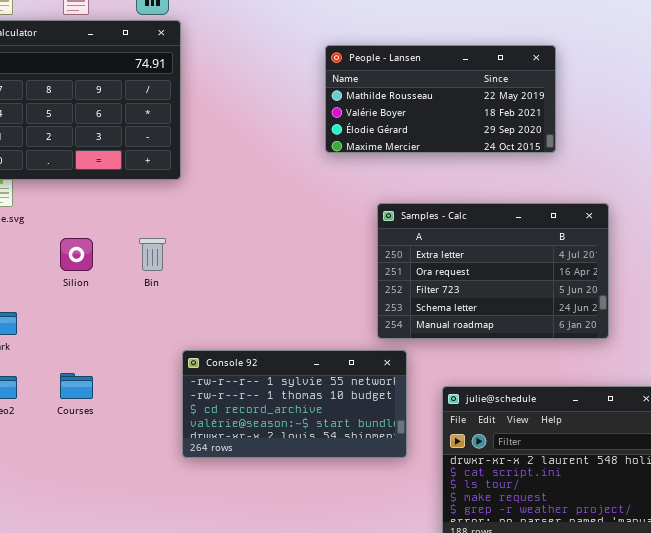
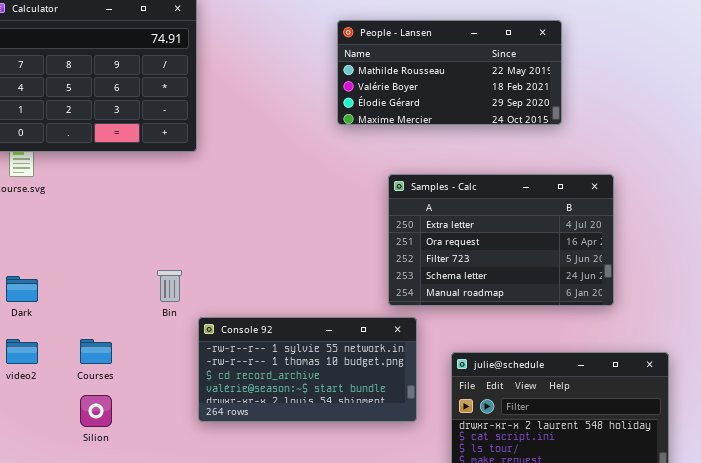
Silion: [60,238,93,271] -> [80,395,112,427], moved
Bin: [139,238,166,271] -> [157,270,182,302], moved

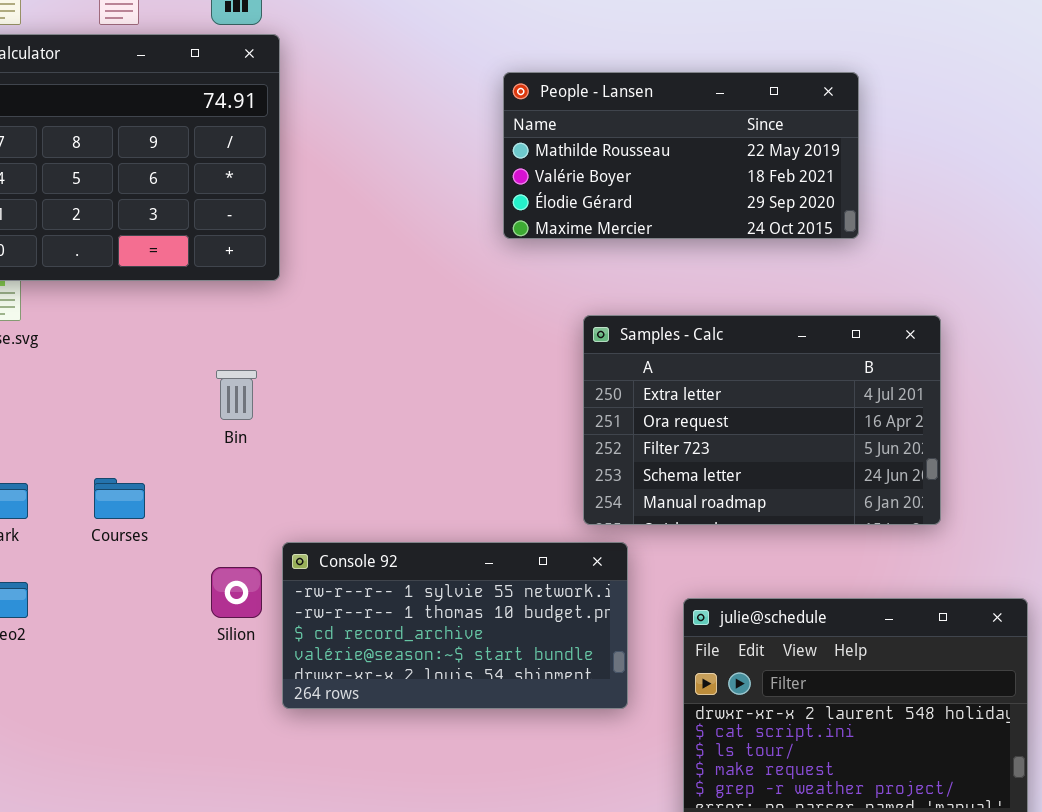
Bin: [157,270,182,302] -> [216,370,257,420], moved
Courses: [80,339,112,364] -> [94,478,145,519], moved
Silion: [80,395,112,427] -> [211,567,262,618], moved

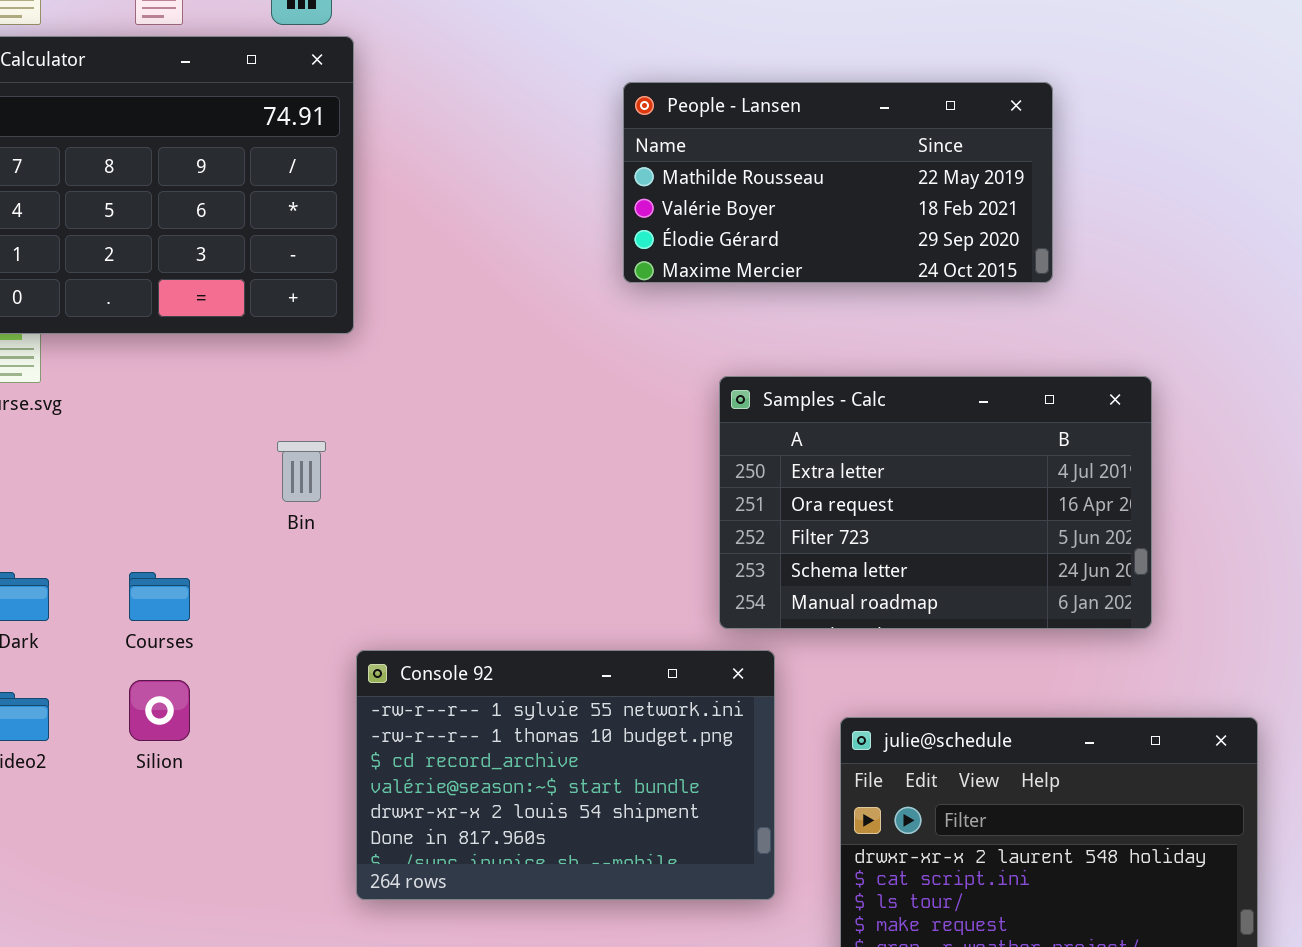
Console 92: [282,542,628,709] -> [356,650,775,900], resized
Silion: [211,567,262,618] -> [129,680,190,741], moved

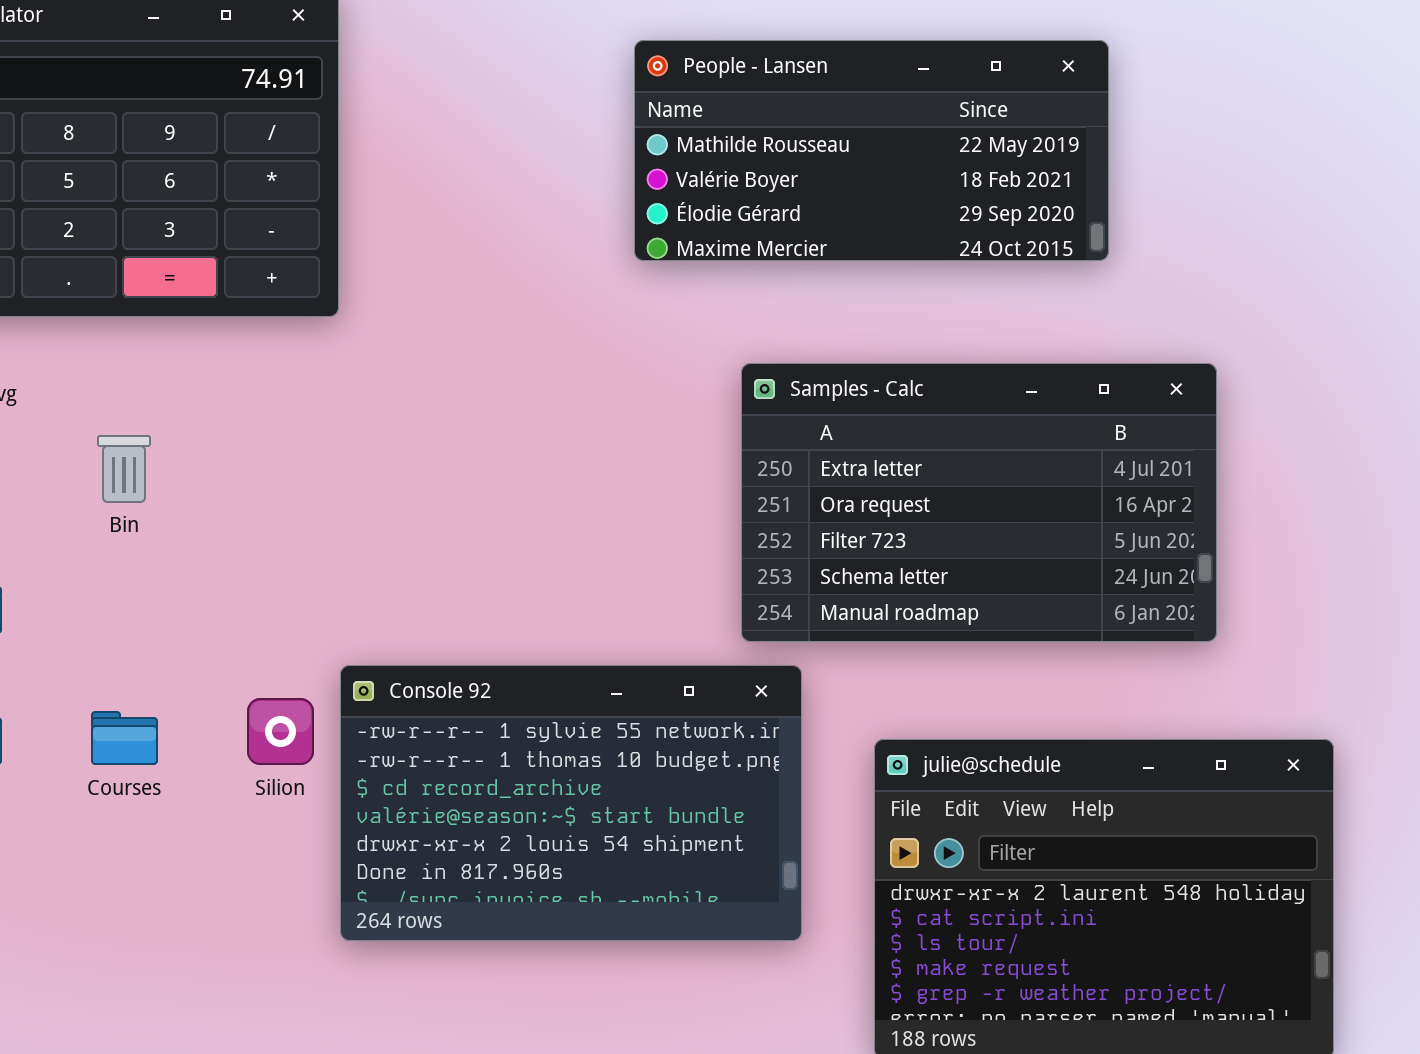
Bin: [277,441,326,502] -> [97,435,151,503], moved
Courses: [129,572,190,621] -> [91,711,158,765], moved
Silion: [129,680,190,741] -> [247,698,314,765], moved

